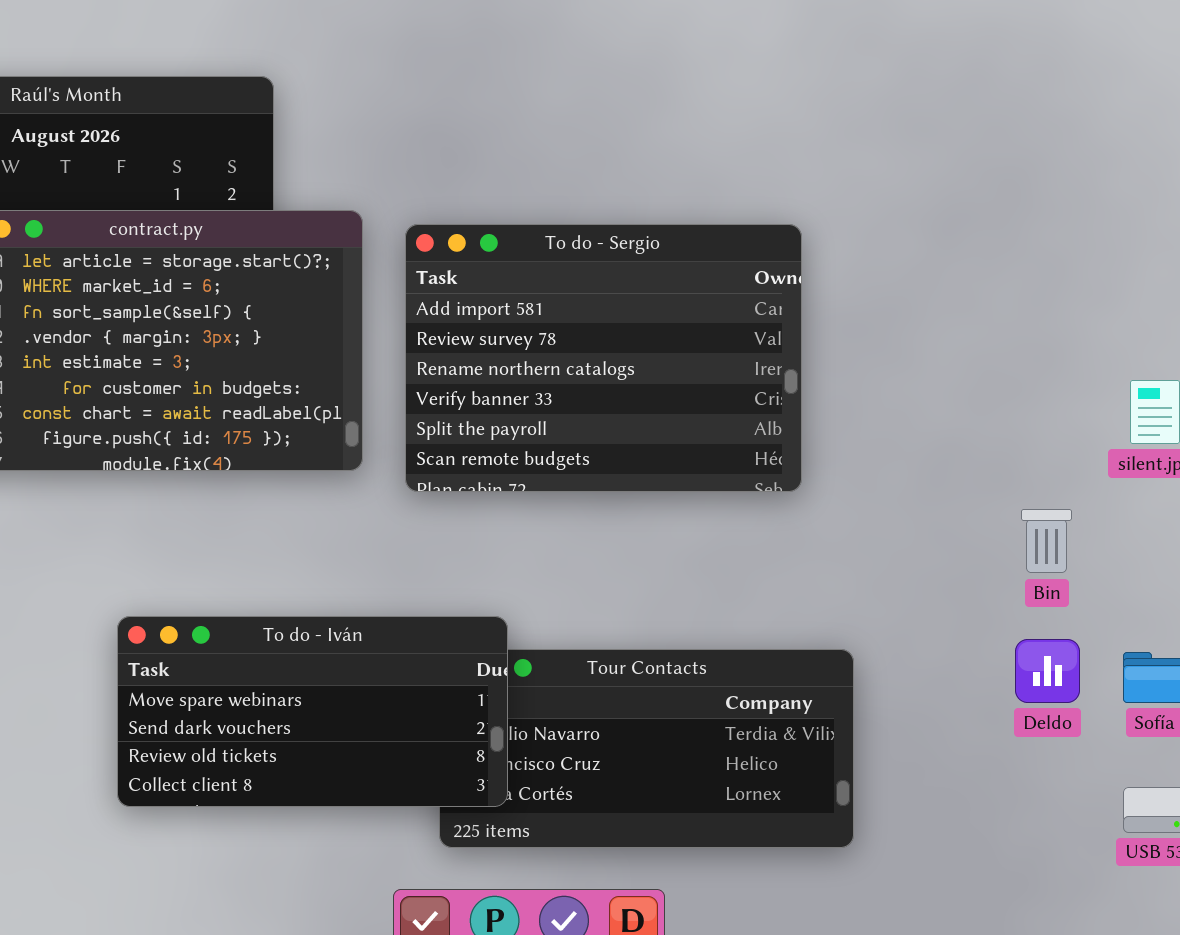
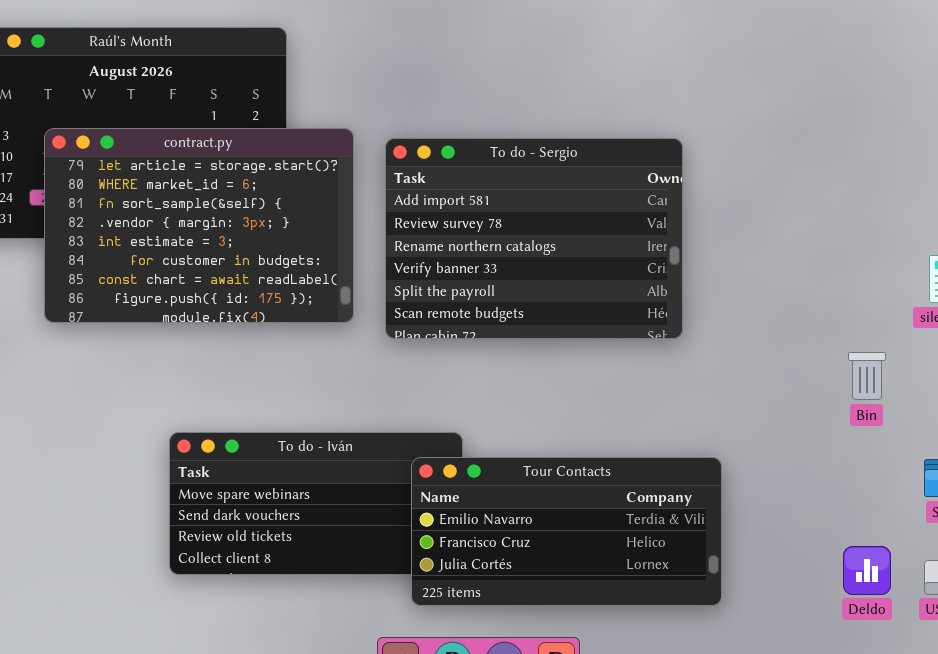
Deldo: [1015,639,1080,703] -> [843,546,891,595], moved
Tour Contacts: [439,649,854,848] -> [411,457,722,606], raised

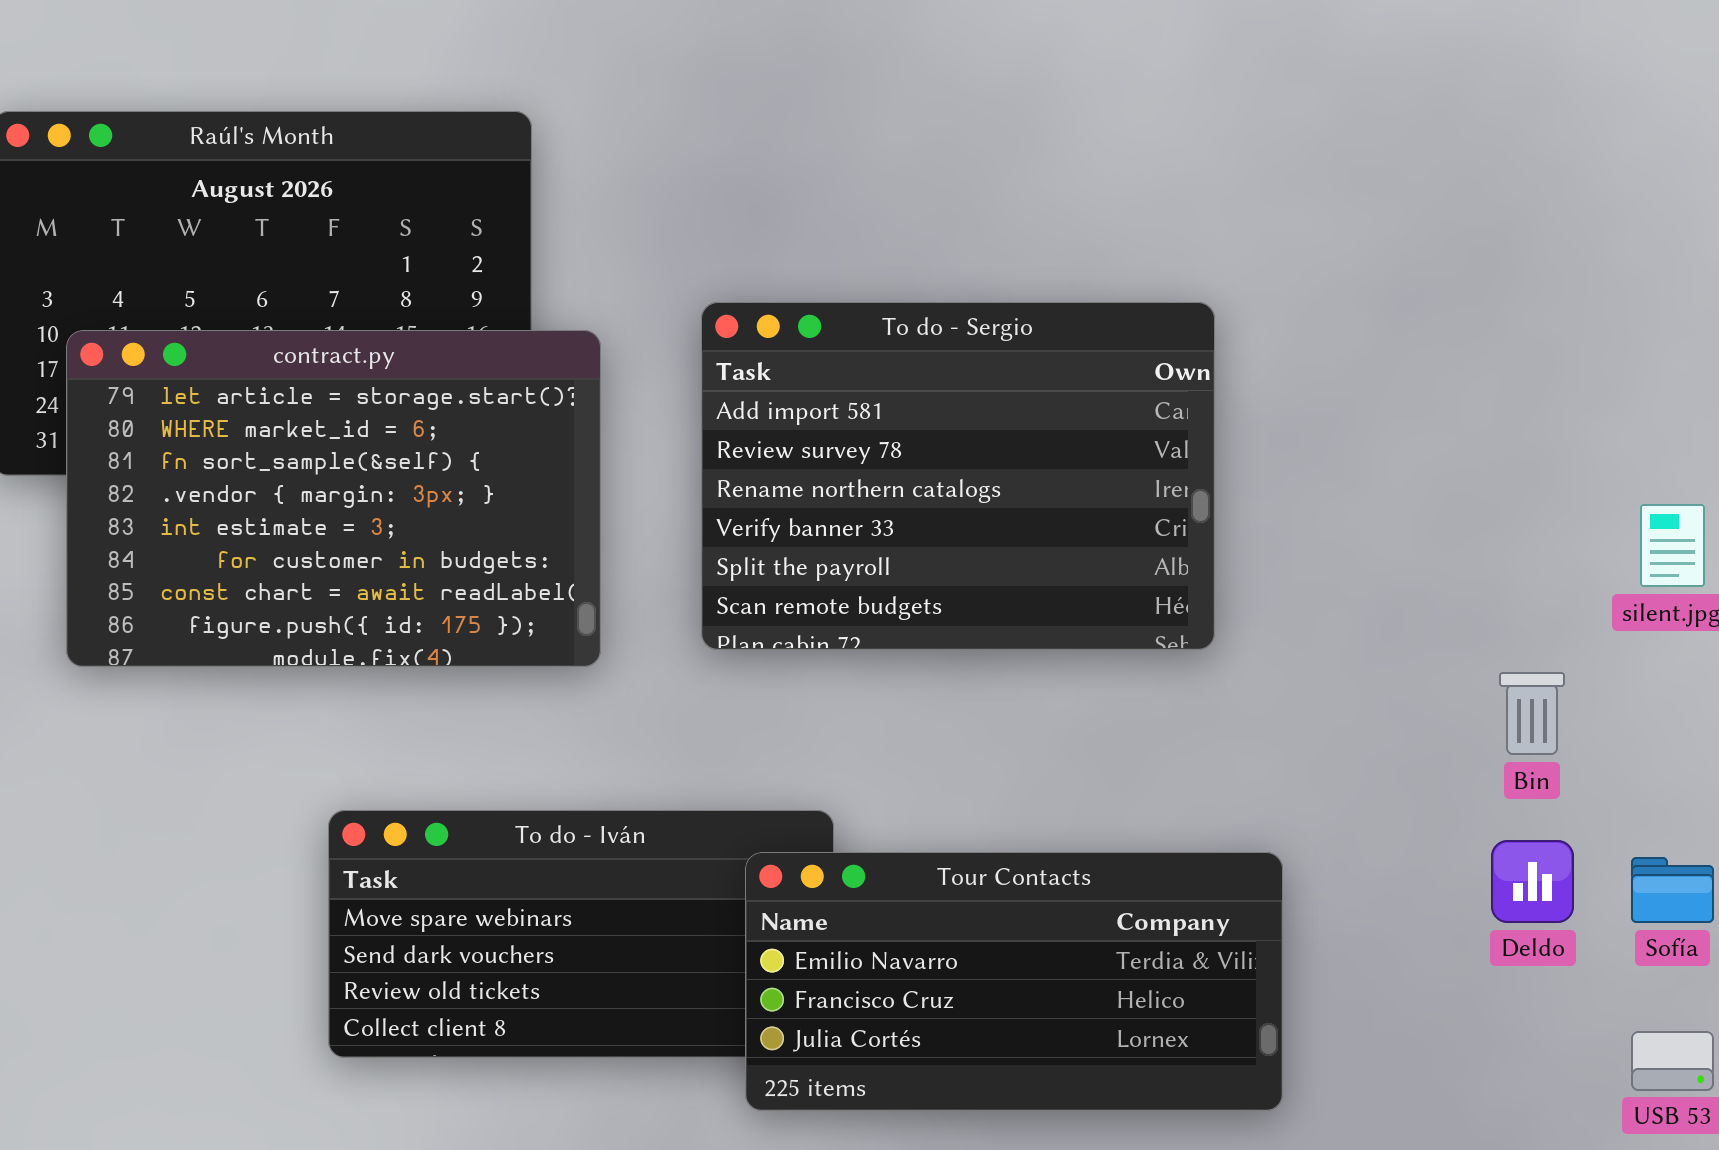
contract.py: [44,128,354,323] -> [66,330,601,667], moved
Deldo: [843,546,891,595] -> [1491,840,1574,923], moved

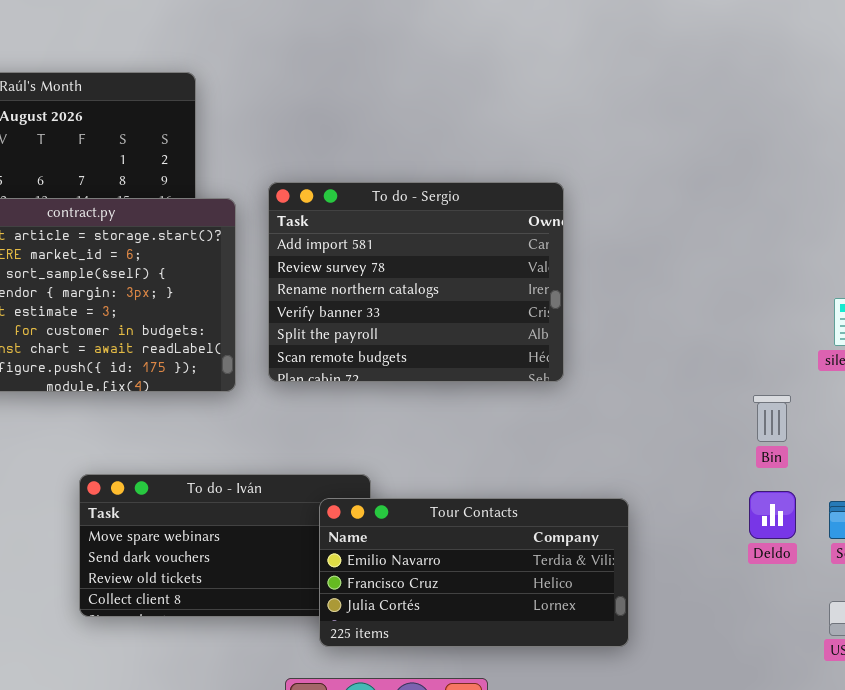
To do - Sergio: [701,302,1215,650] -> [268,182,564,382], moved

